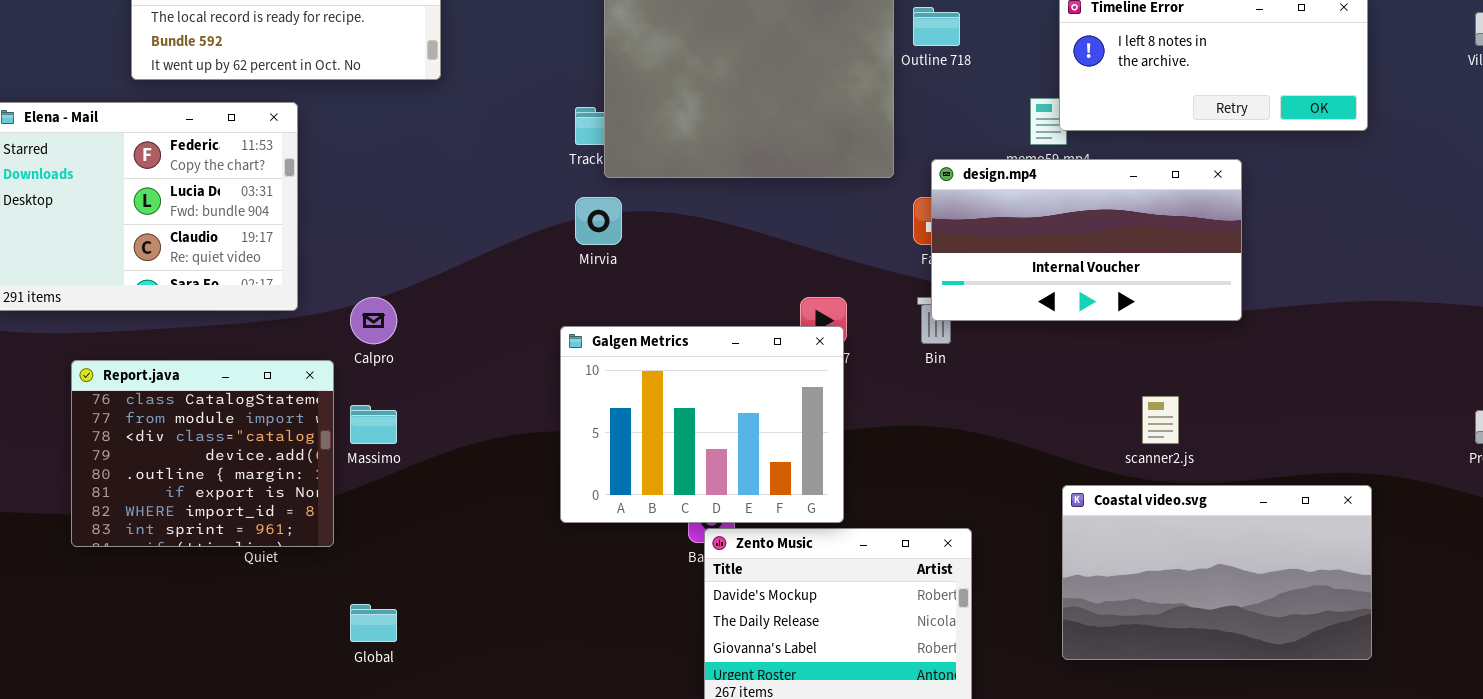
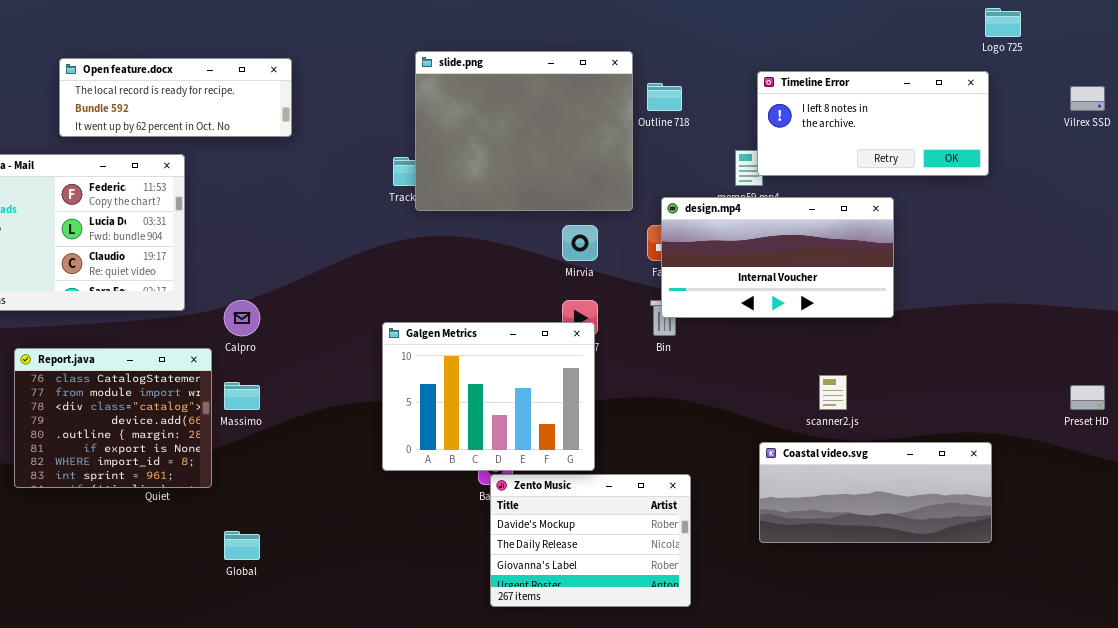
Mirvia: [575,197,622,245] -> [562,225,598,261], moved
Coastal video.svg: [1062,485,1372,660] -> [759,442,992,543], resized

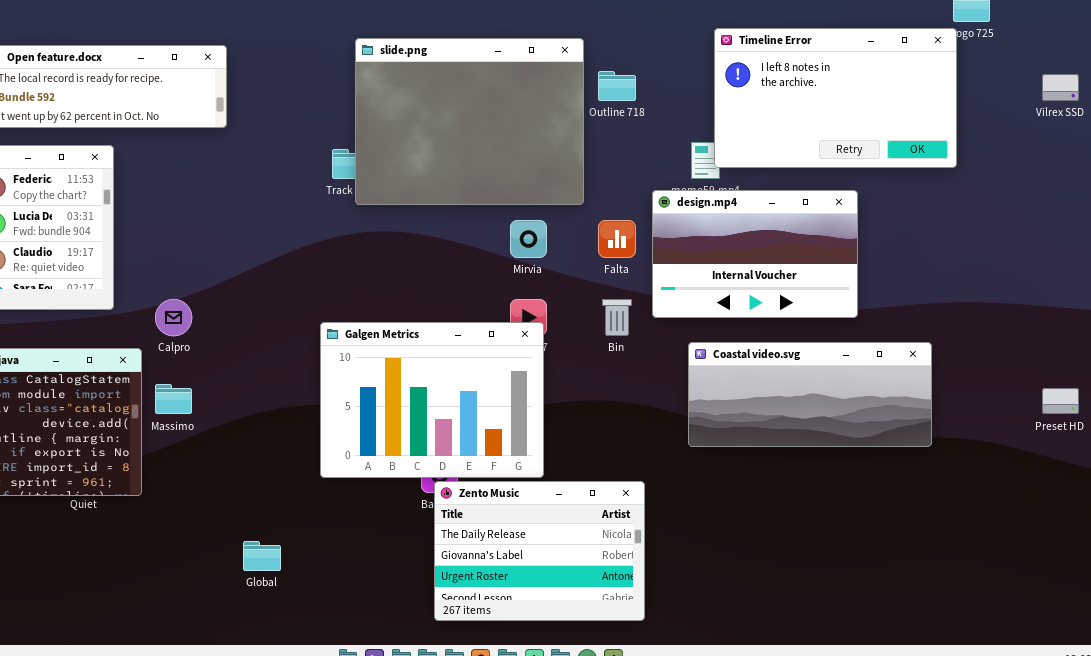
Timeline Error: [757,71,989,176] -> [714,28,957,168], resized
design.mp4: [661,197,894,318] -> [652,190,858,318], resized
Coastal video.svg: [759,442,992,543] -> [688,342,932,447], moved
Zento Music: [490,474,691,607] -> [434,481,645,621], scrolled down 1 row
Global: [224,531,260,560] -> [243,541,281,571], moved

